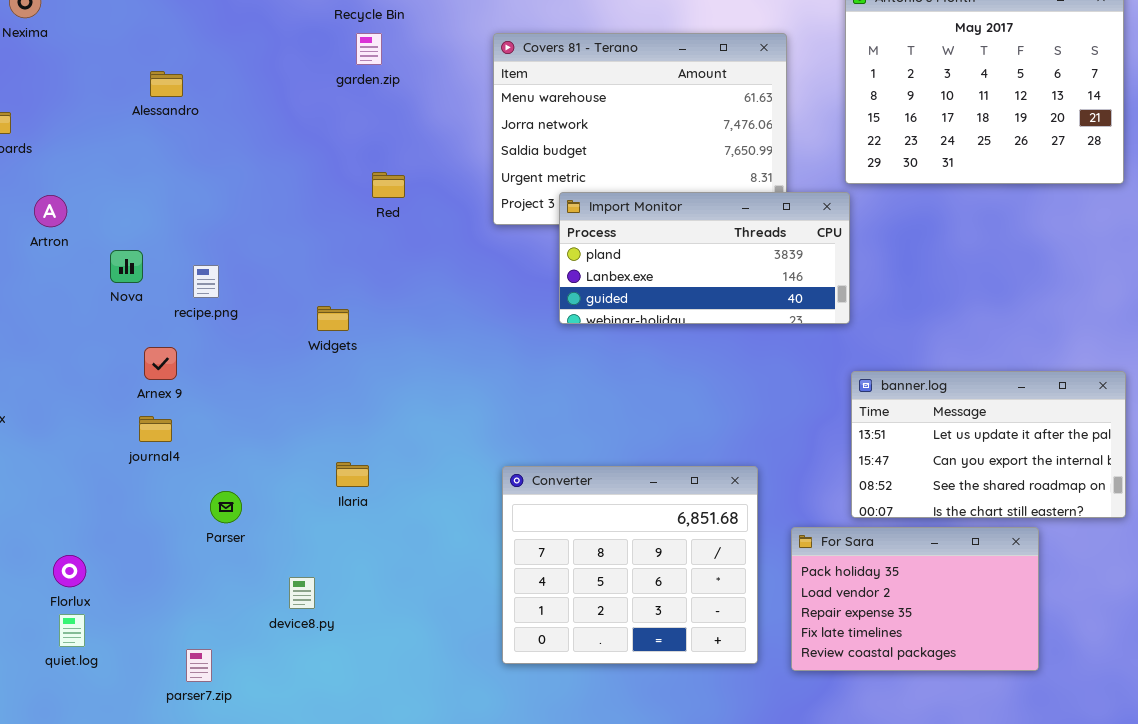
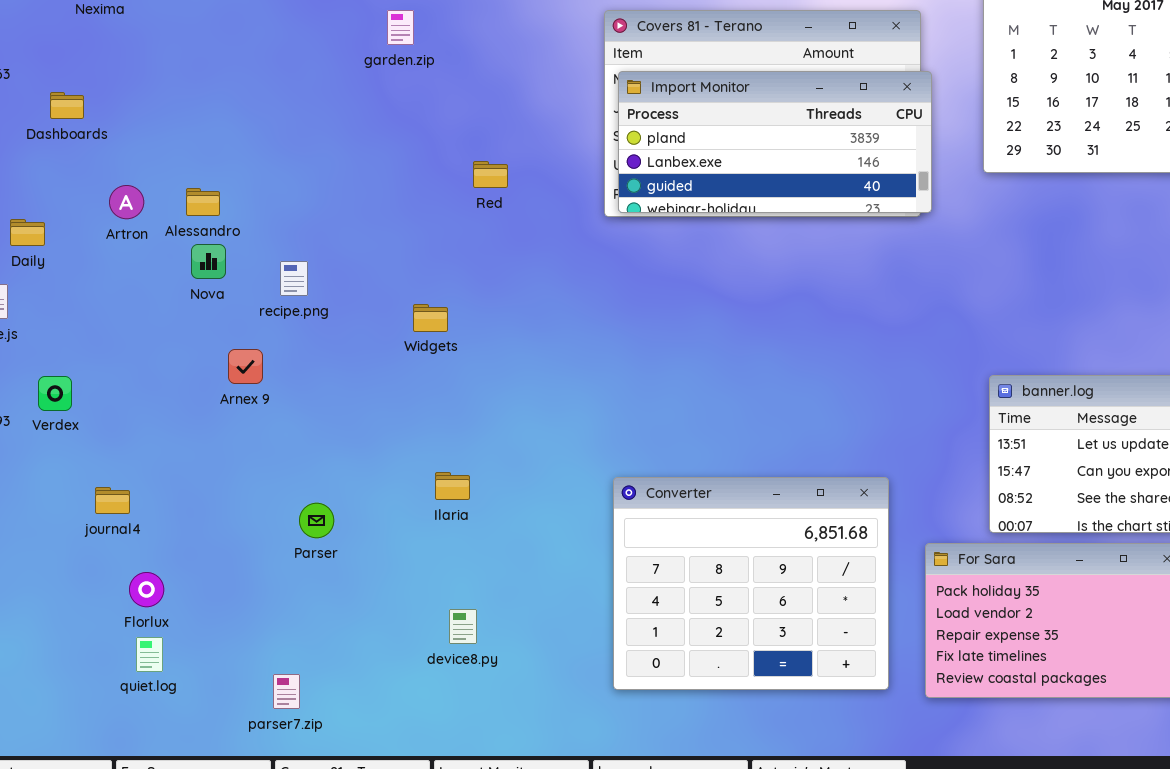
garden.zip: [356,33,382,65] -> [387,10,414,45], moved
Alessandro: [150,71,183,97] -> [186,188,220,216], moved
Import Monitor: [559,192,850,324] -> [618,71,932,213], moved
journal4: [139,416,172,442] -> [95,487,130,514], moved
device8.py: [289,577,315,609] -> [449,609,477,644], moved

